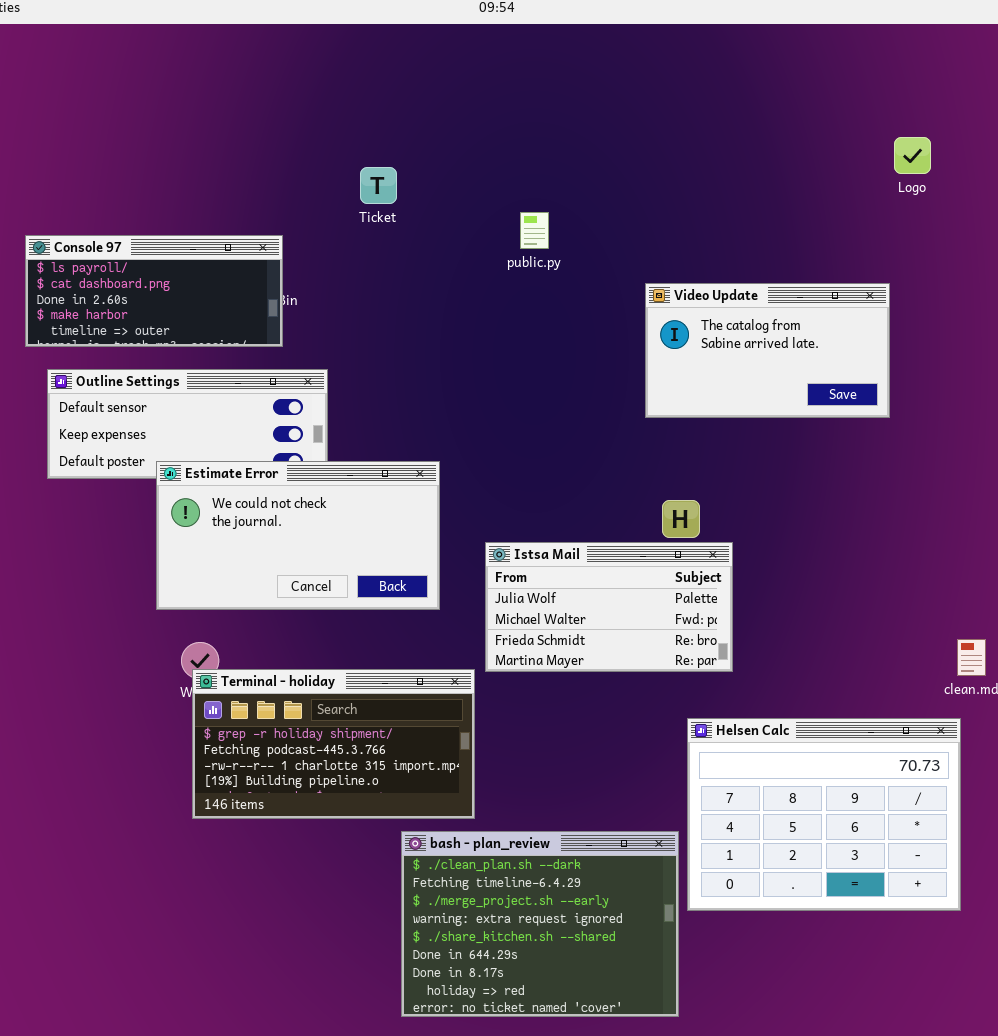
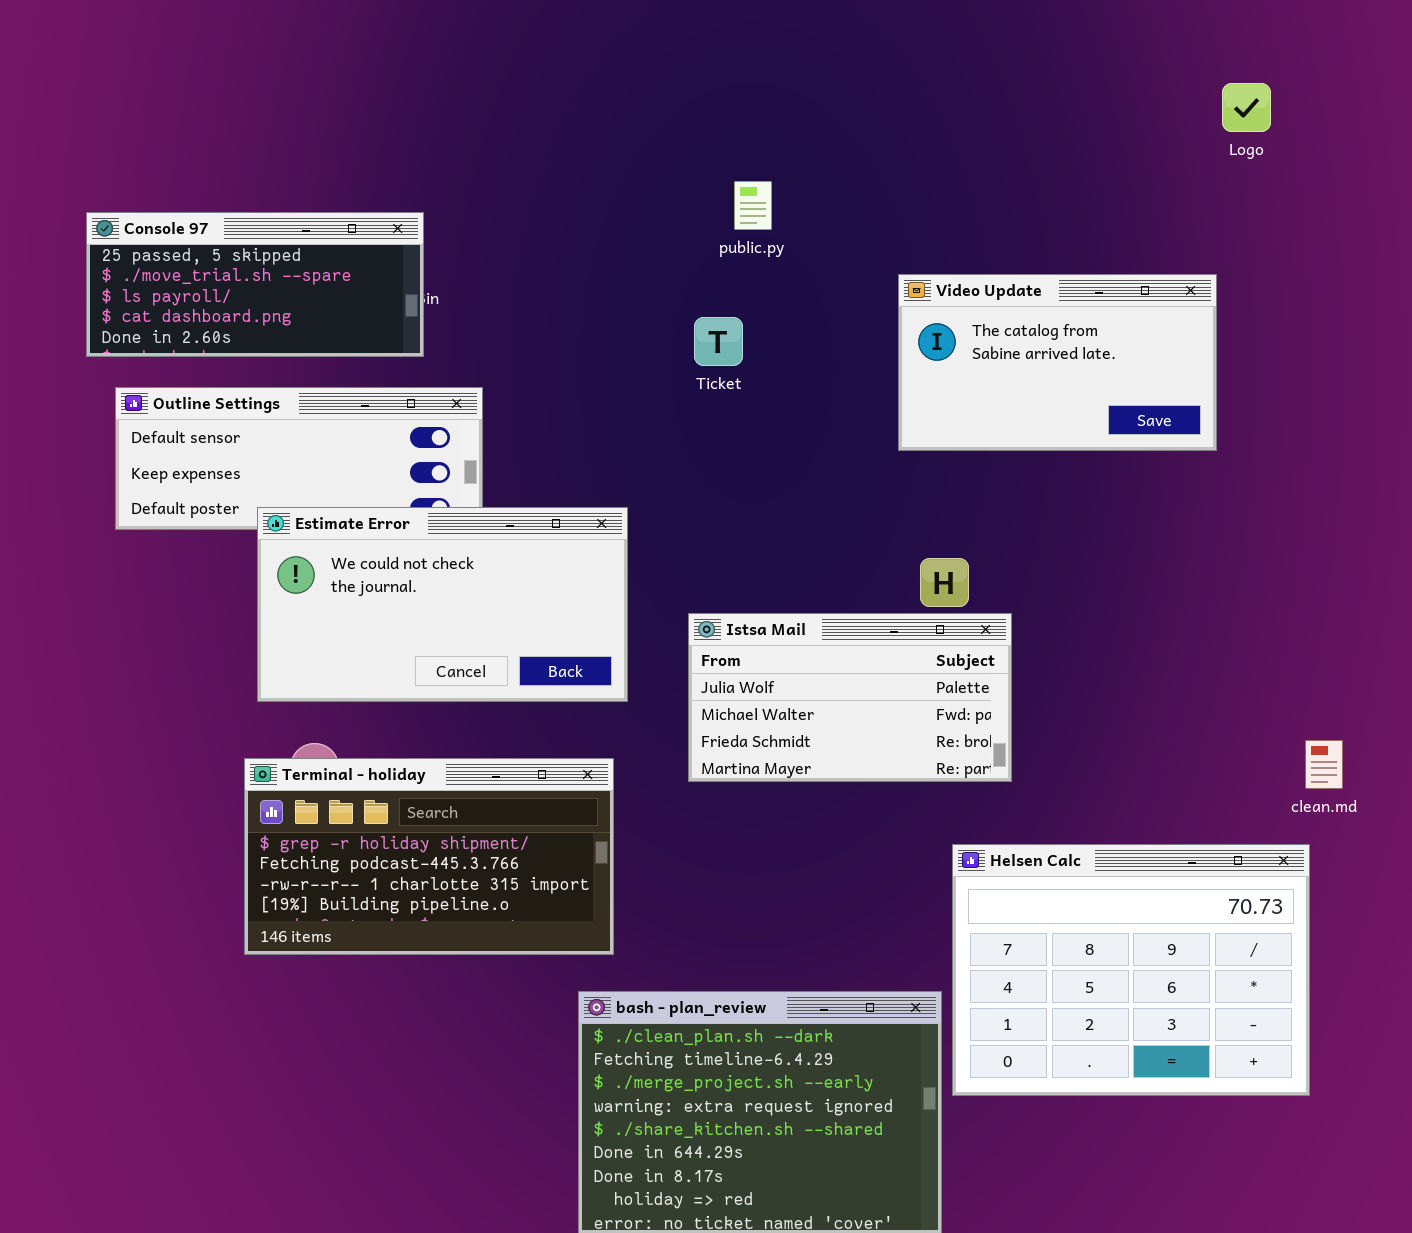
Ticket: [360,167,397,204] -> [694,317,743,366], moved
Console 97: [25,235,283,347] -> [86,212,424,357], scrolled up 2 rows
Terminal - holiday: [192,669,475,819] -> [244,758,614,955], moved

